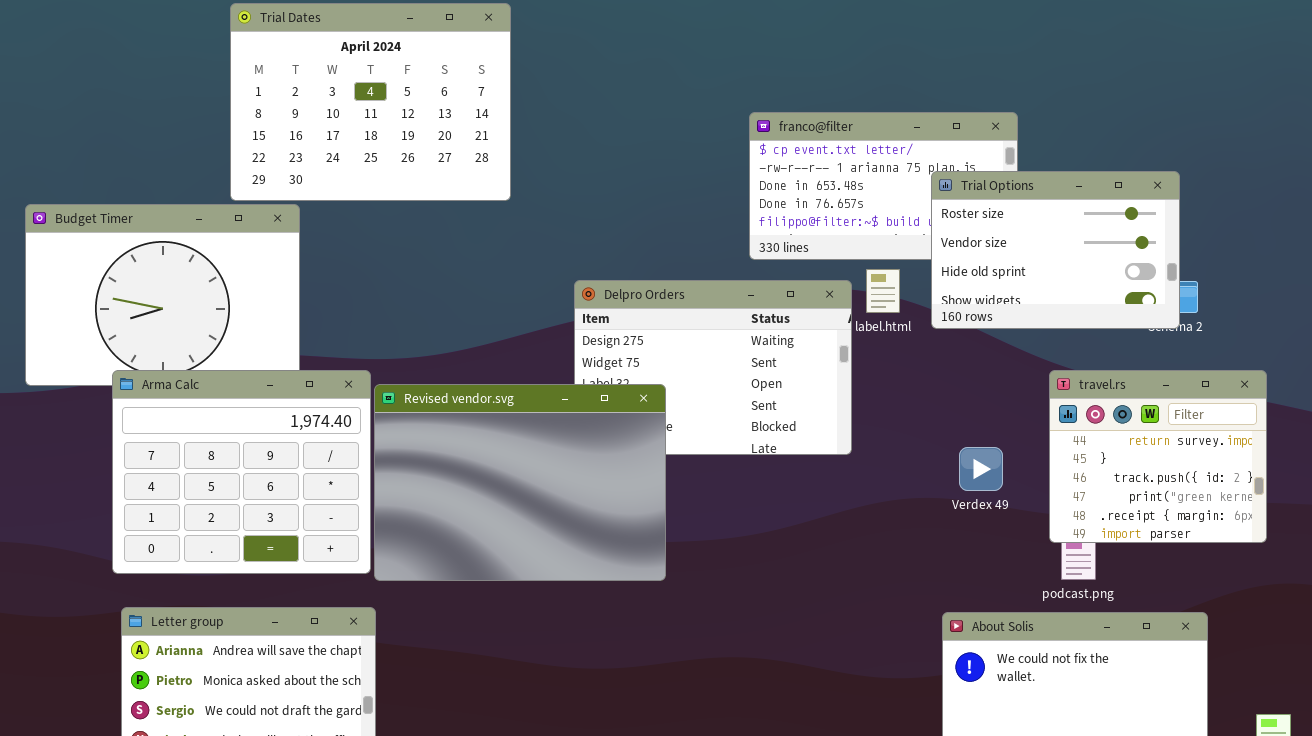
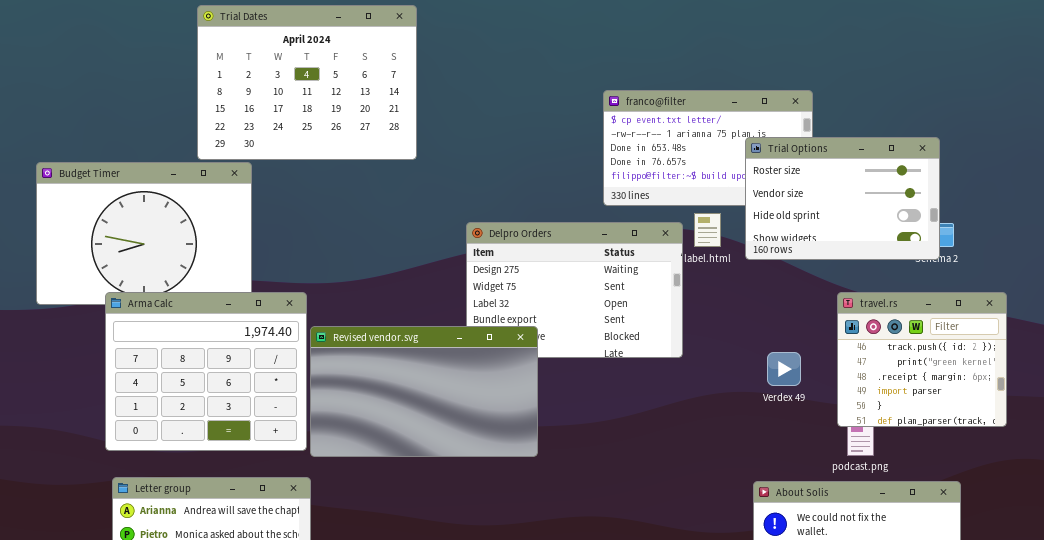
travel.rs: [1049,370,1267,543] -> [837,292,1007,427], scrolled down 2 rows
Revised vendor.svg: [374,384,666,581] -> [310,326,538,457], resized

